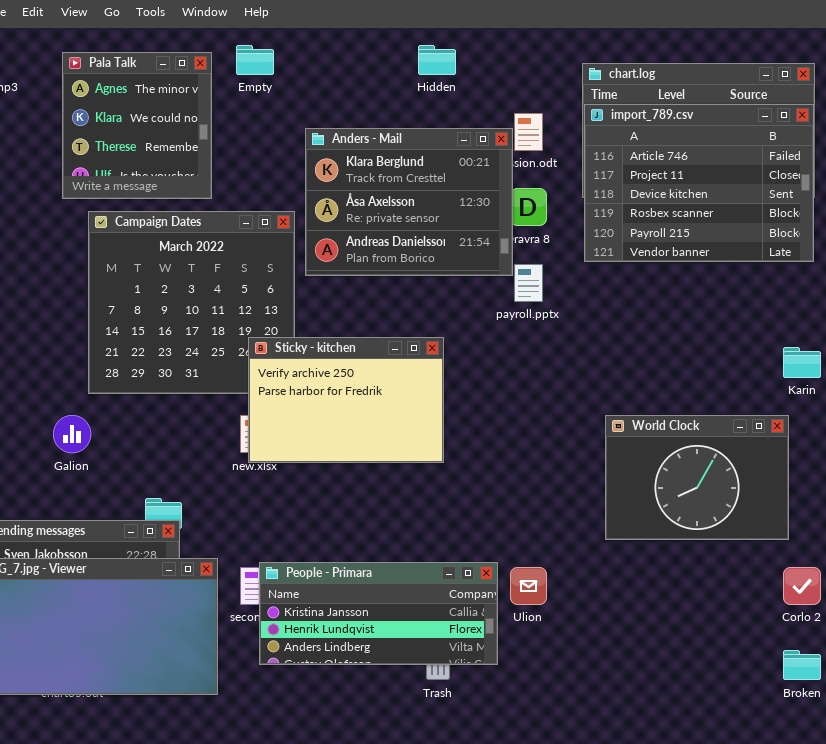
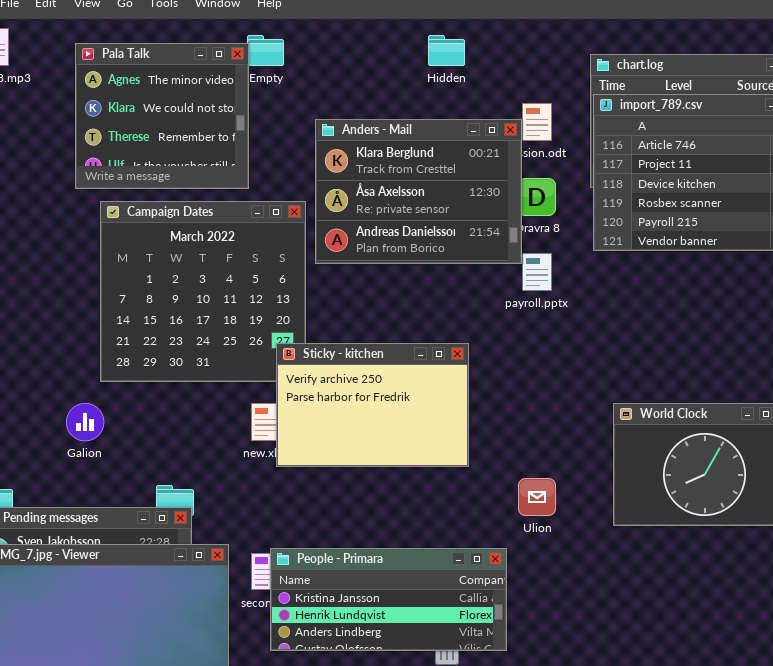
Pala Talk: [62,52,212,199] -> [75,43,249,189], resized
Sticky - kitchen: [248,337,444,463] -> [276,343,469,467], moved
Ulion: [510,567,547,605] -> [518,478,556,516], moved

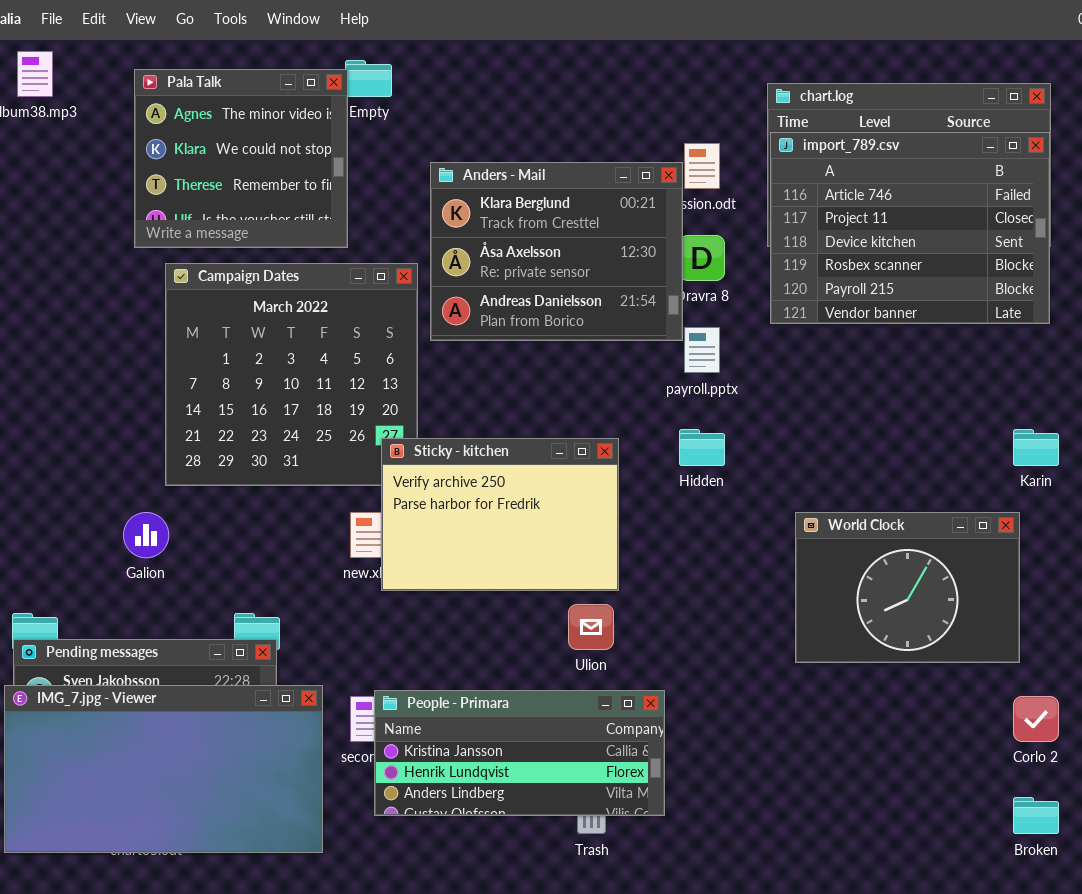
Hidden: [428,35,465,66] -> [679,429,725,466], moved
Ulion: [518,478,556,516] -> [568,604,614,650], moved

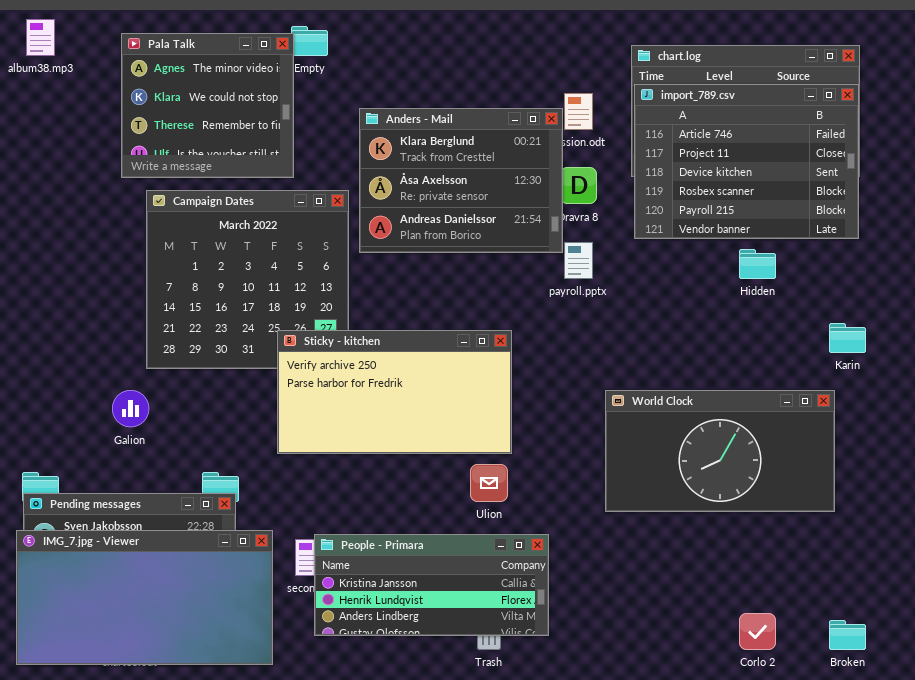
Hidden: [679,429,725,466] -> [739,249,776,279], moved
Sticky - kitchen: [381,438,619,591] -> [277,330,512,454], resized
World Clock: [795,512,1020,663] -> [605,390,835,512], resized
Corlo 2: [1013,696,1059,742] -> [739,613,776,650], moved

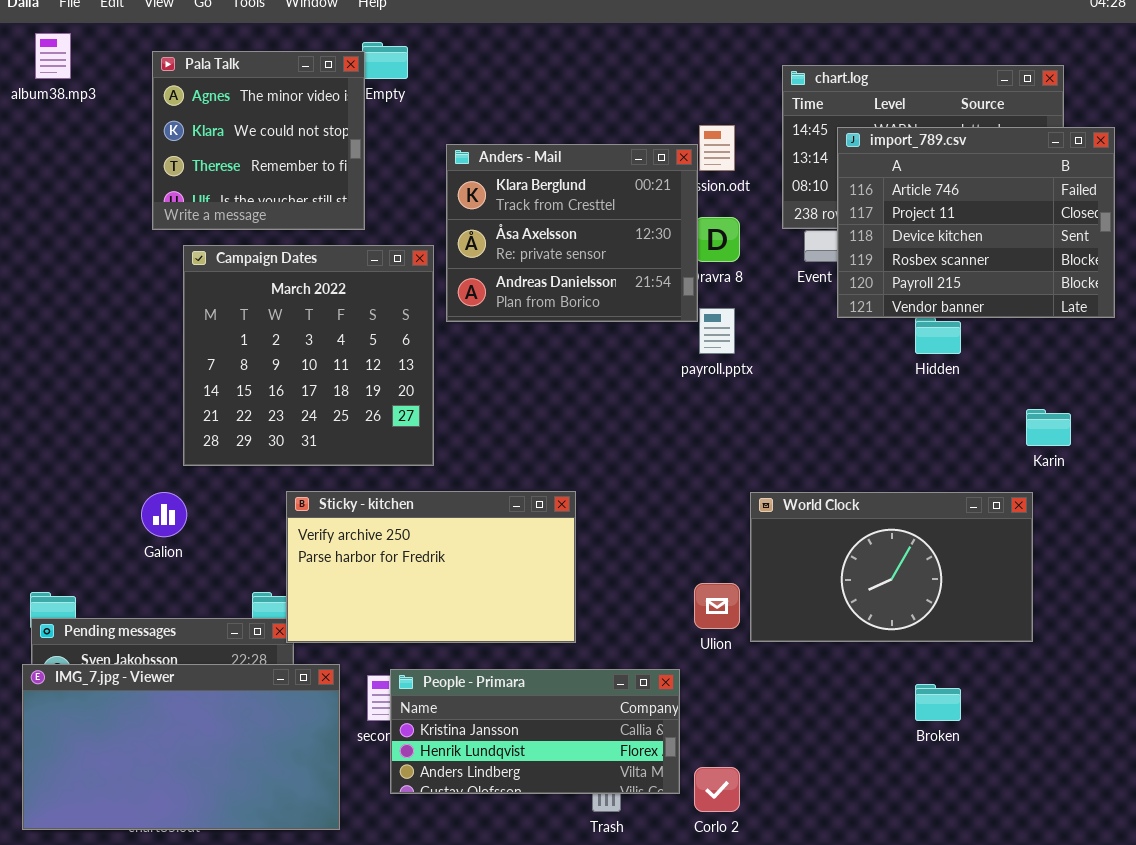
import_789.csv: [634,84,859,239] -> [837,127,1115,318], moved
Sticky - kitchen: [277,330,512,454] -> [286,491,576,643], moved
Ulion: [470,464,508,502] -> [694,583,740,629], moved
Corlo 2: [739,613,776,650] -> [694,767,740,812], moved
Broken: [829,620,866,650] -> [915,684,961,721], moved

